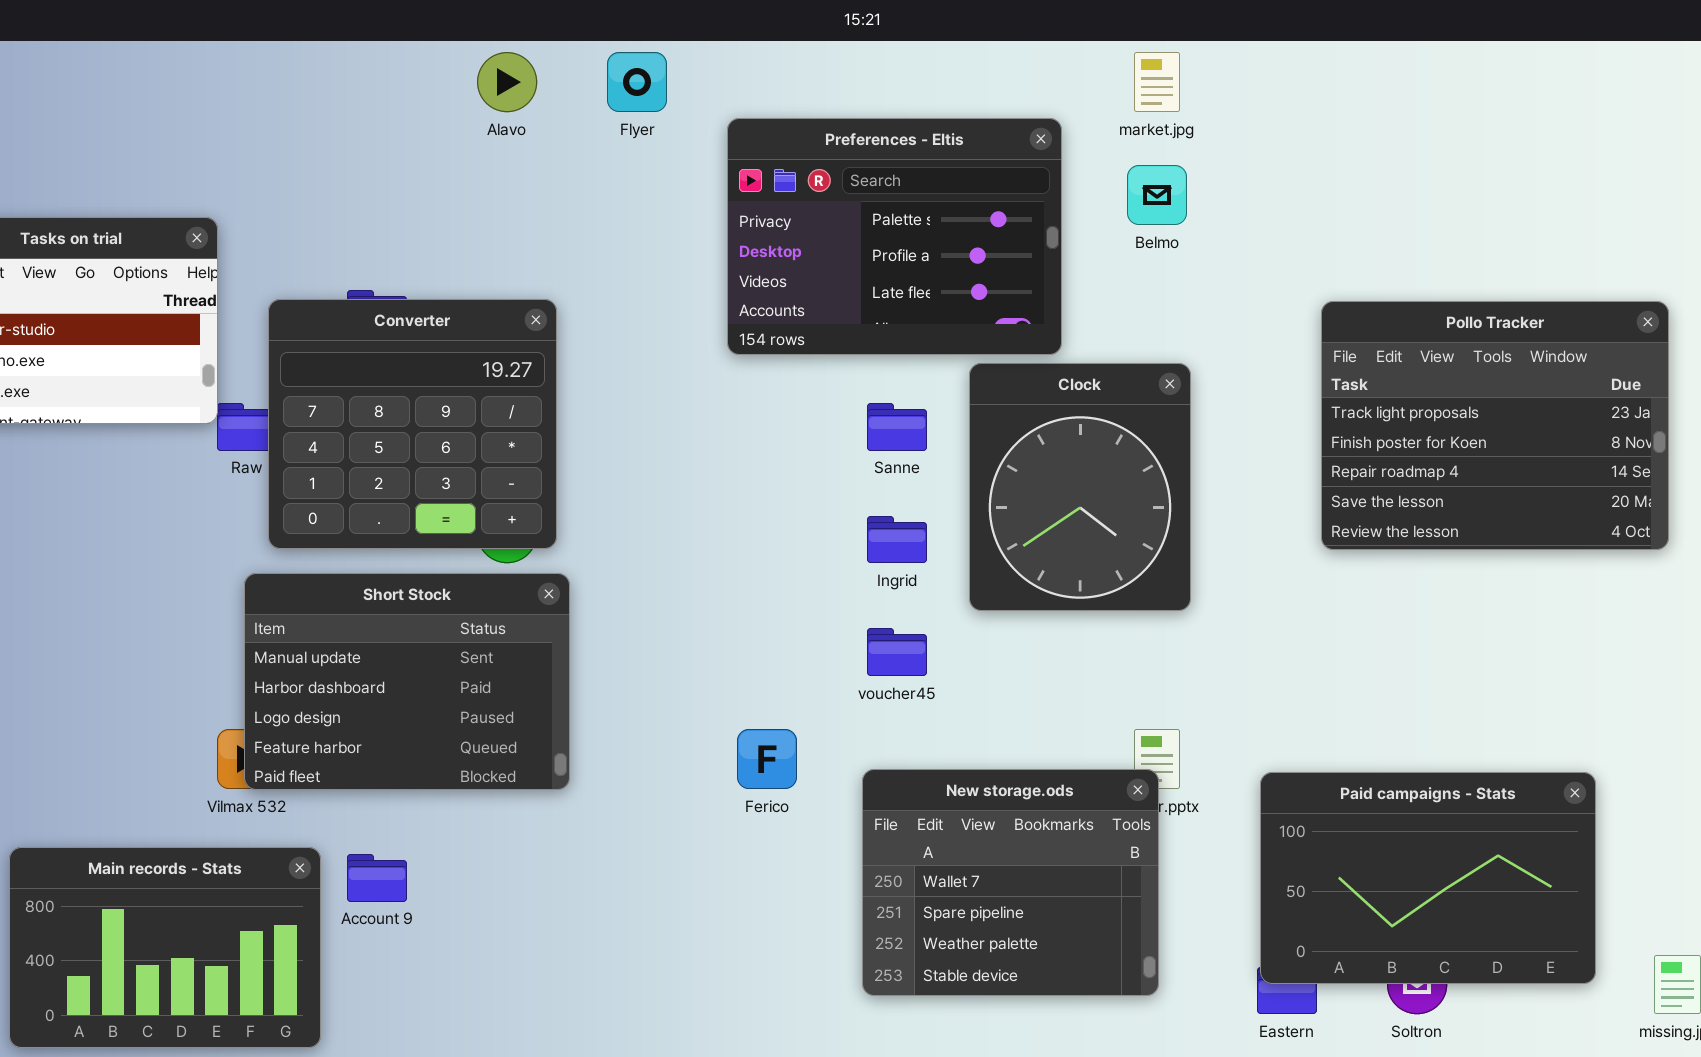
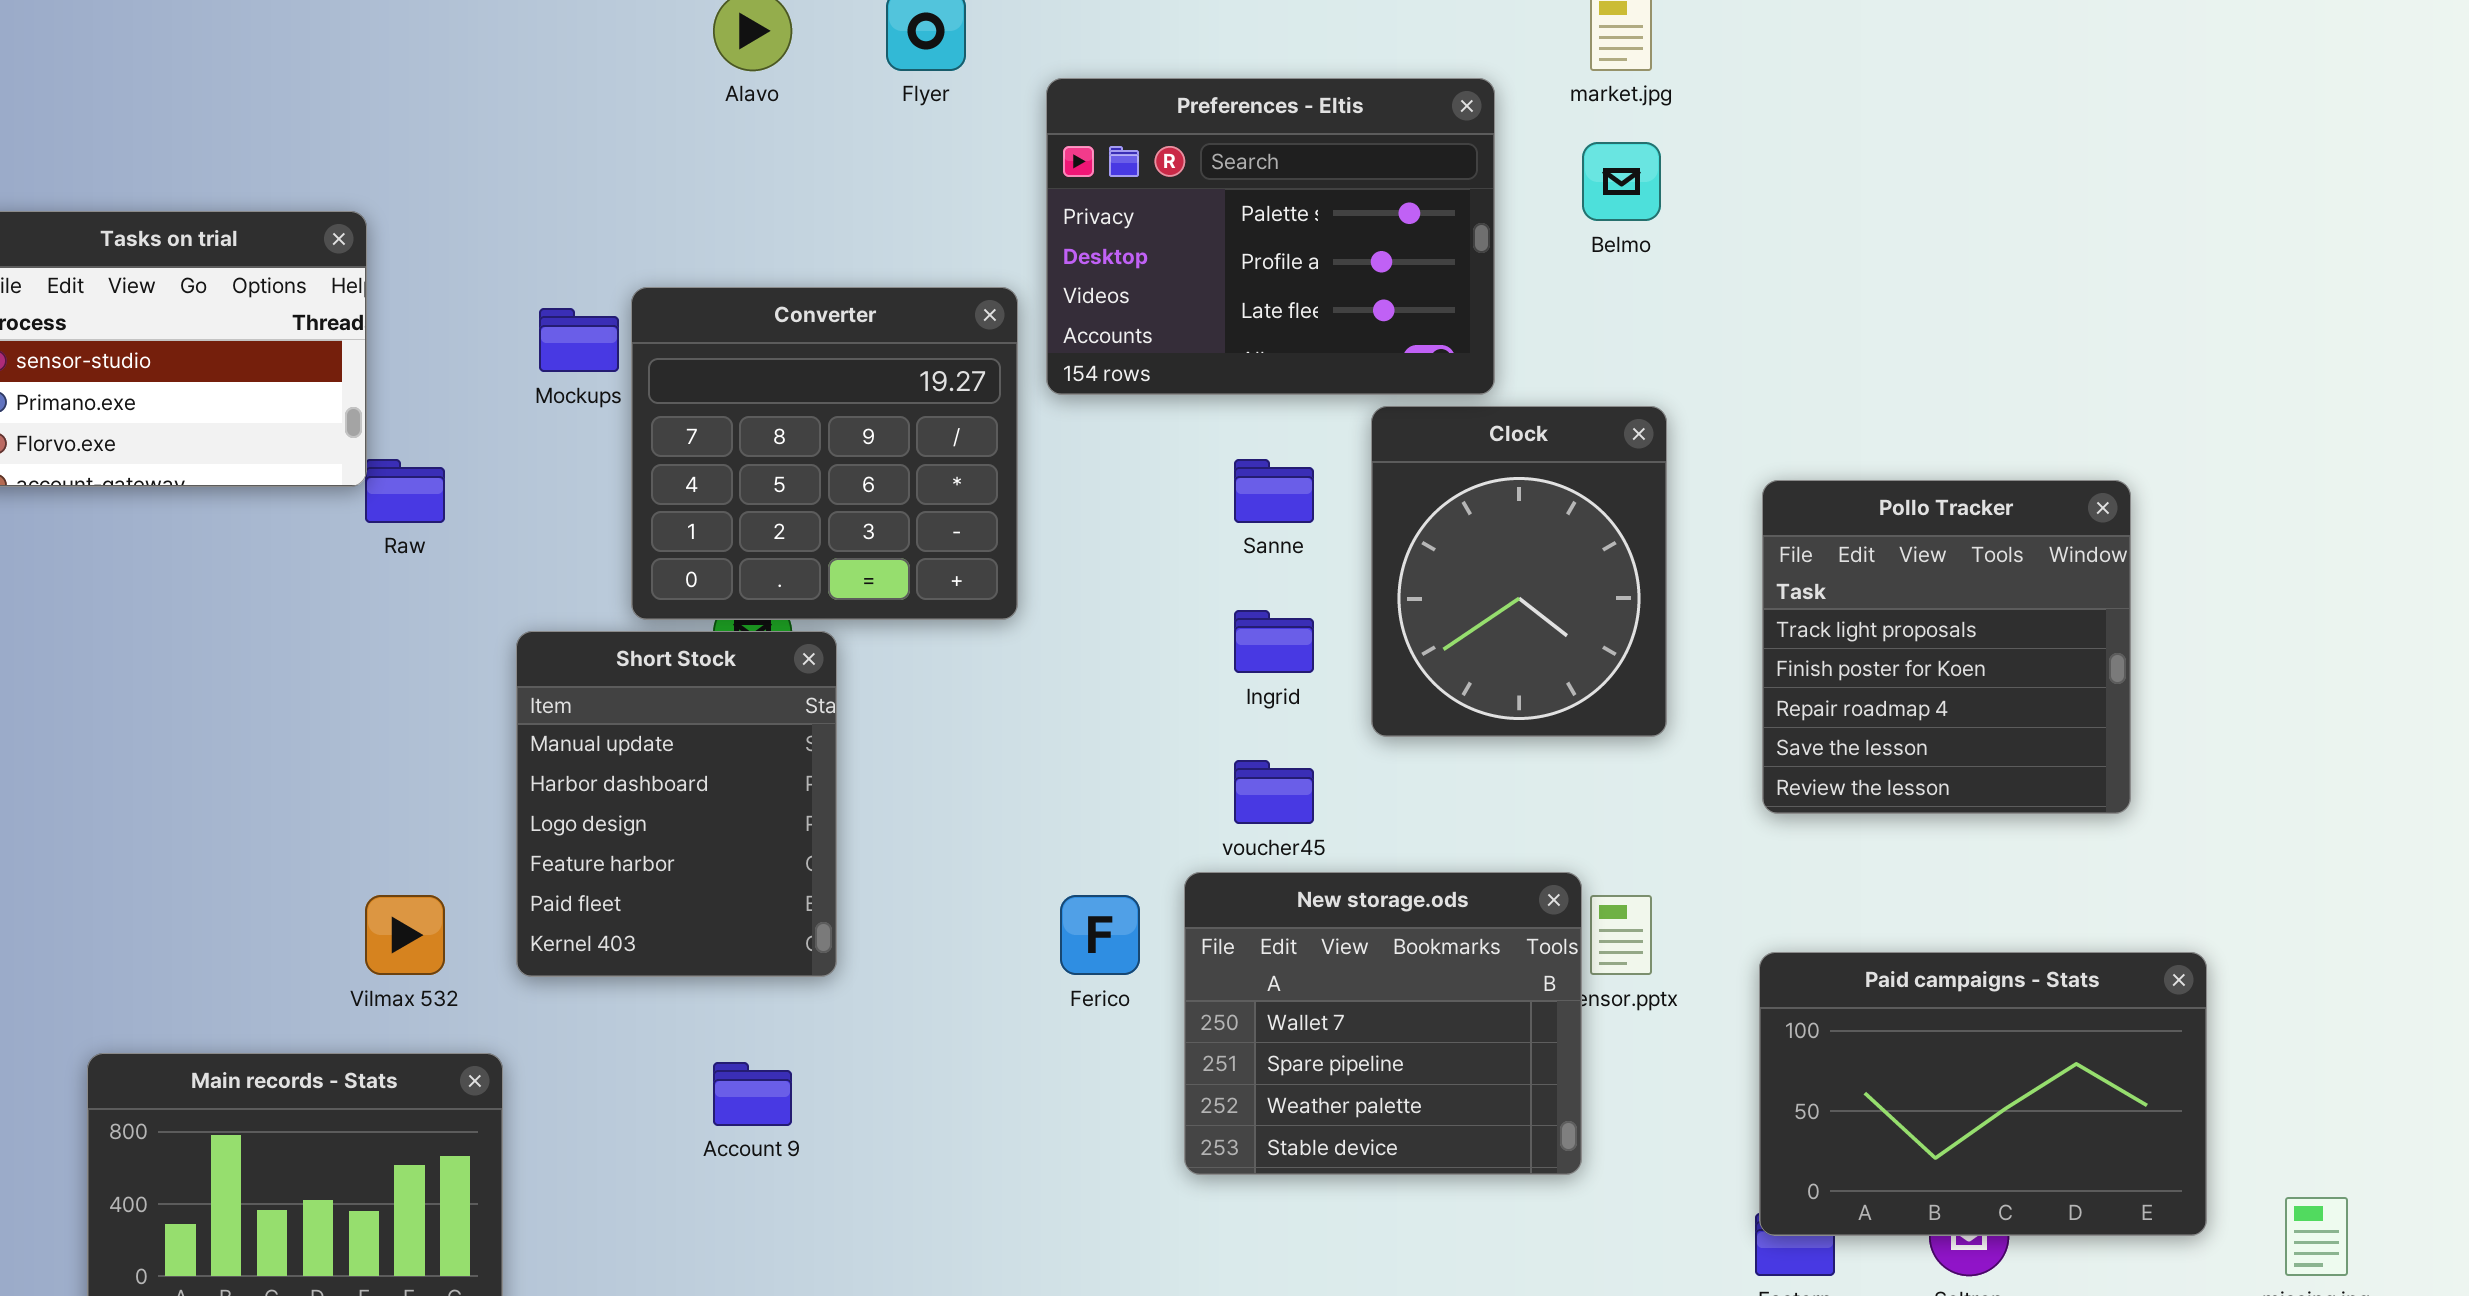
Converter: [268,299,557,549] -> [631,287,1018,620], moved
Pollo Tracker: [1321,301,1669,550] -> [1762,480,2131,814], moved, resized
Short Stock: [244,573,570,790] -> [516,631,837,977], resized
New storage.ods: [862,769,1159,996] -> [1184,872,1582,1175], moved
Account 9: [347,854,407,902] -> [713,1062,792,1126], moved

